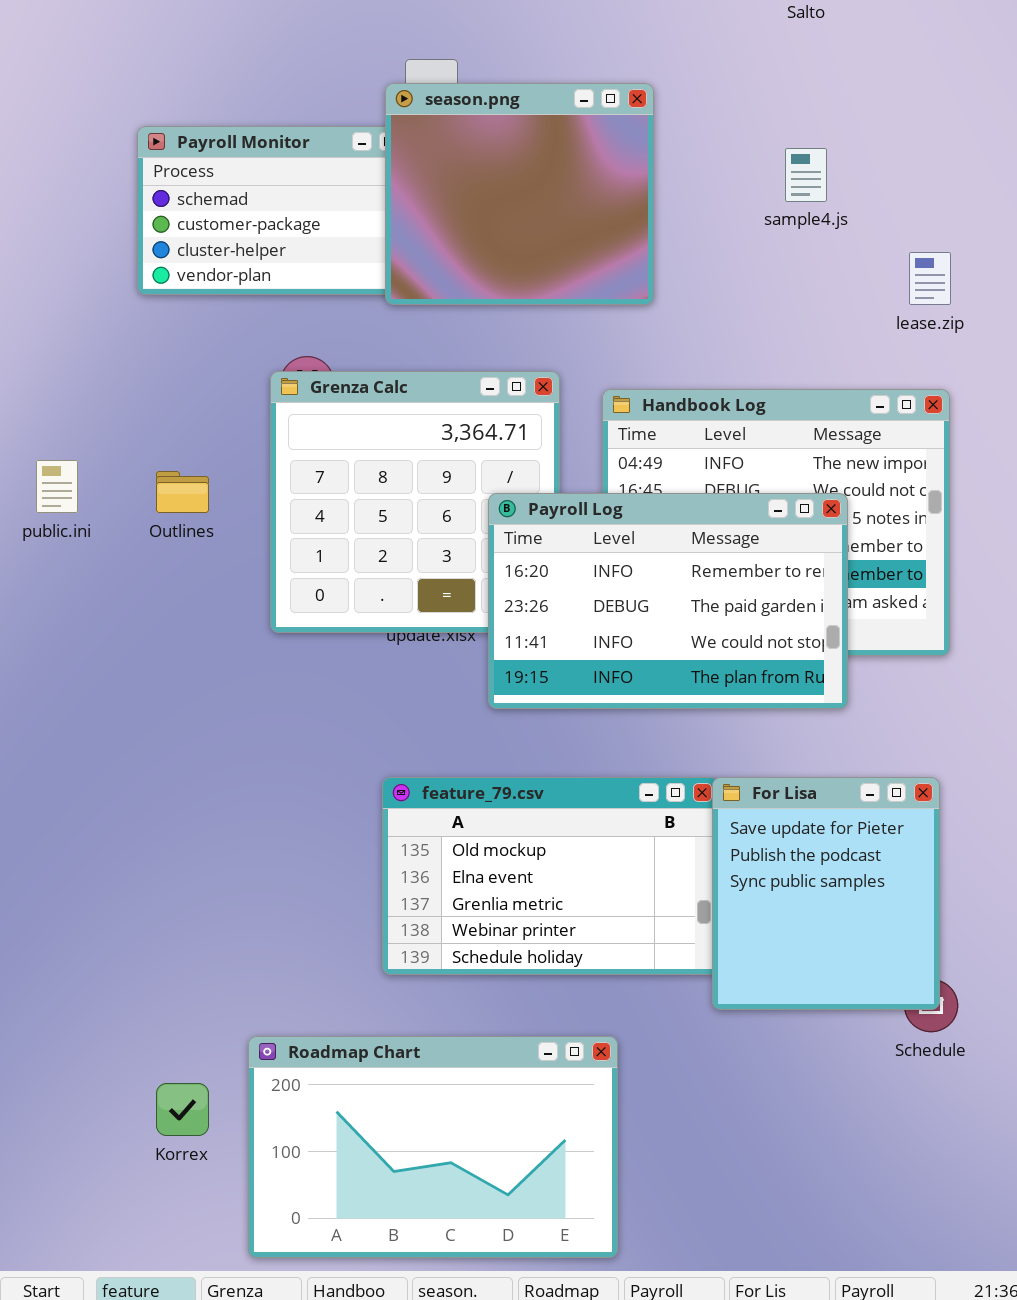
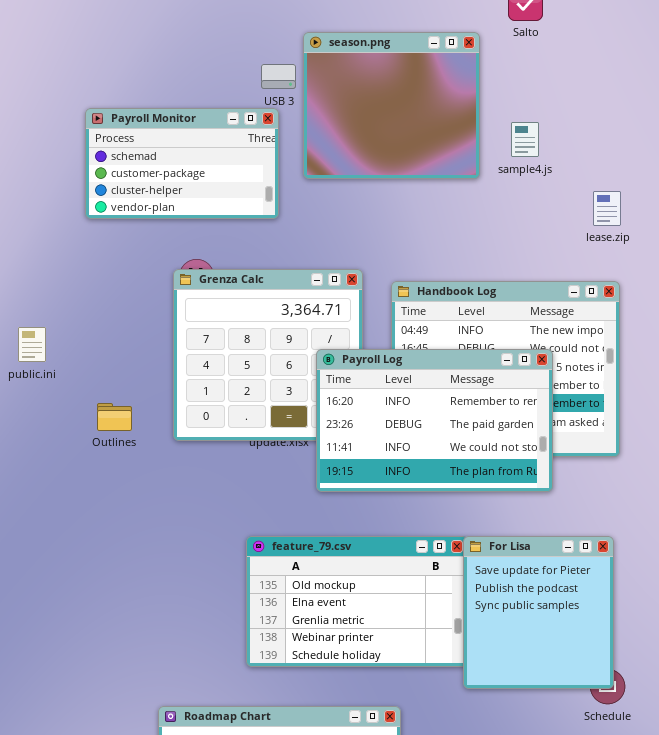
season.png: [385,83,654,305] -> [303,32,480,179], moved
Outlines: [156,471,209,513] -> [97,403,132,431], moved

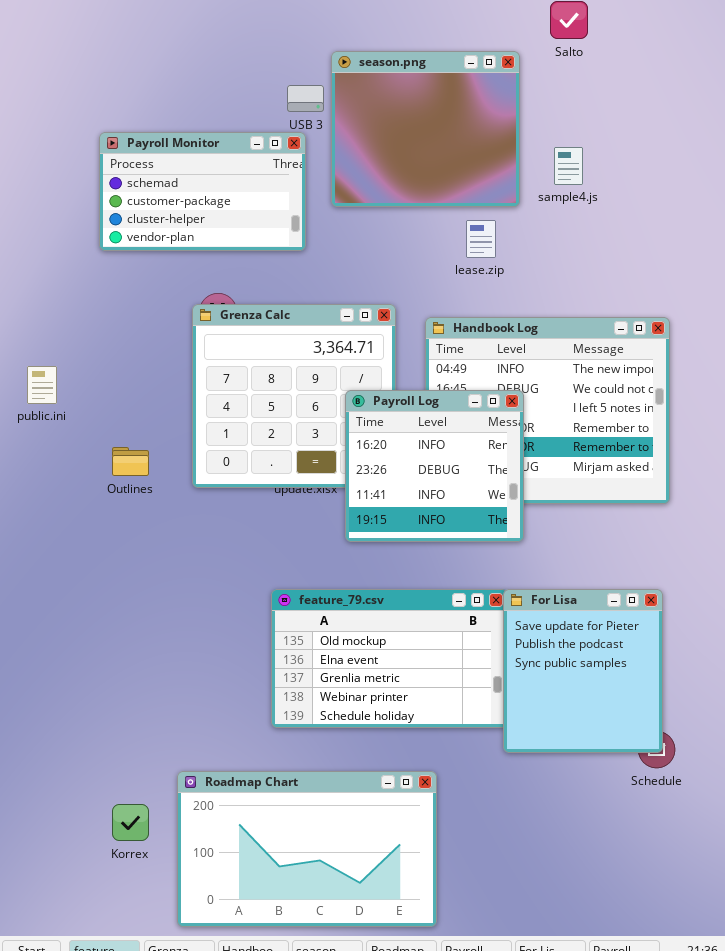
lease.zip: [593,191,621,226] -> [466,220,496,258], moved
Payroll Log: [316,349,553,492] -> [345,390,524,542], resized

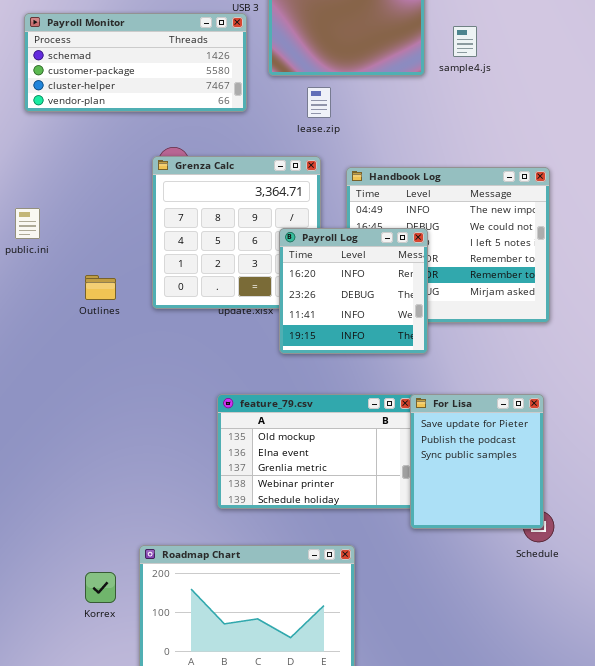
Payroll Monitor: [99,132,306,251] -> [24,13,247,112], resized
lease.zip: [466,220,496,258] -> [307,87,331,118], moved

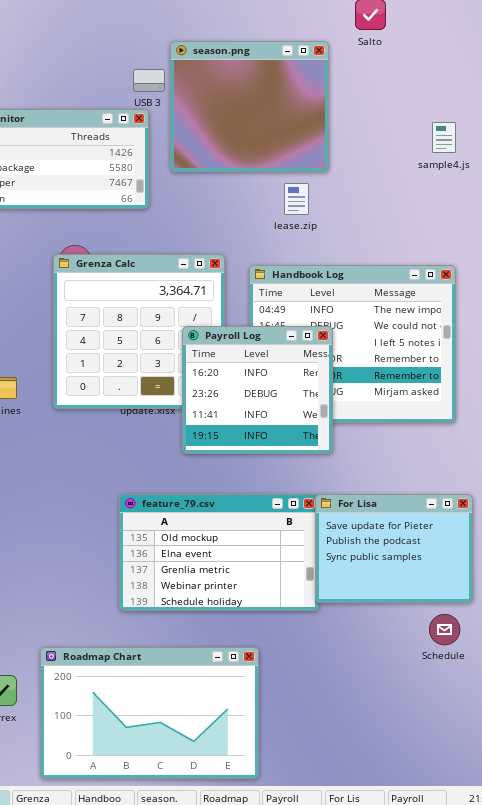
sample4.js: [453,26,477,57] -> [432,122,456,153], moved
lease.zip: [307,87,331,118] -> [284,183,309,215], moved
For Lisa: [410,394,544,529] -> [315,494,473,603], resized

